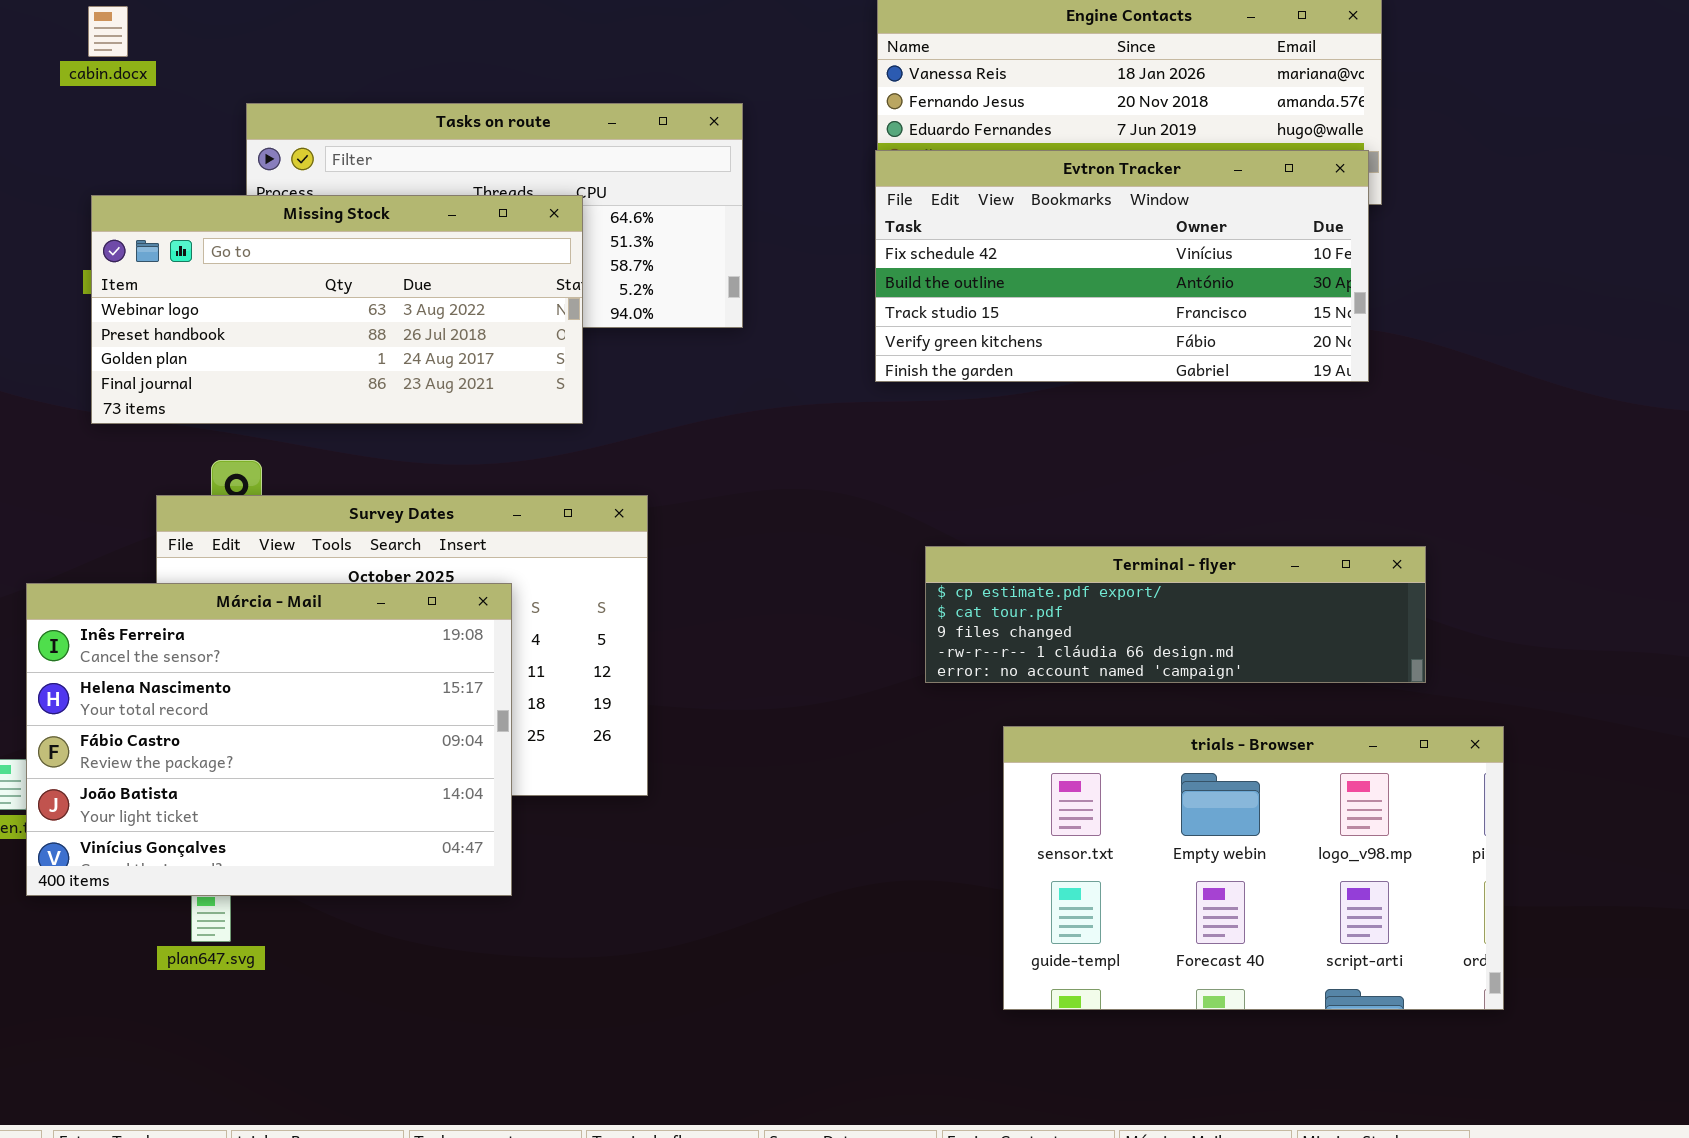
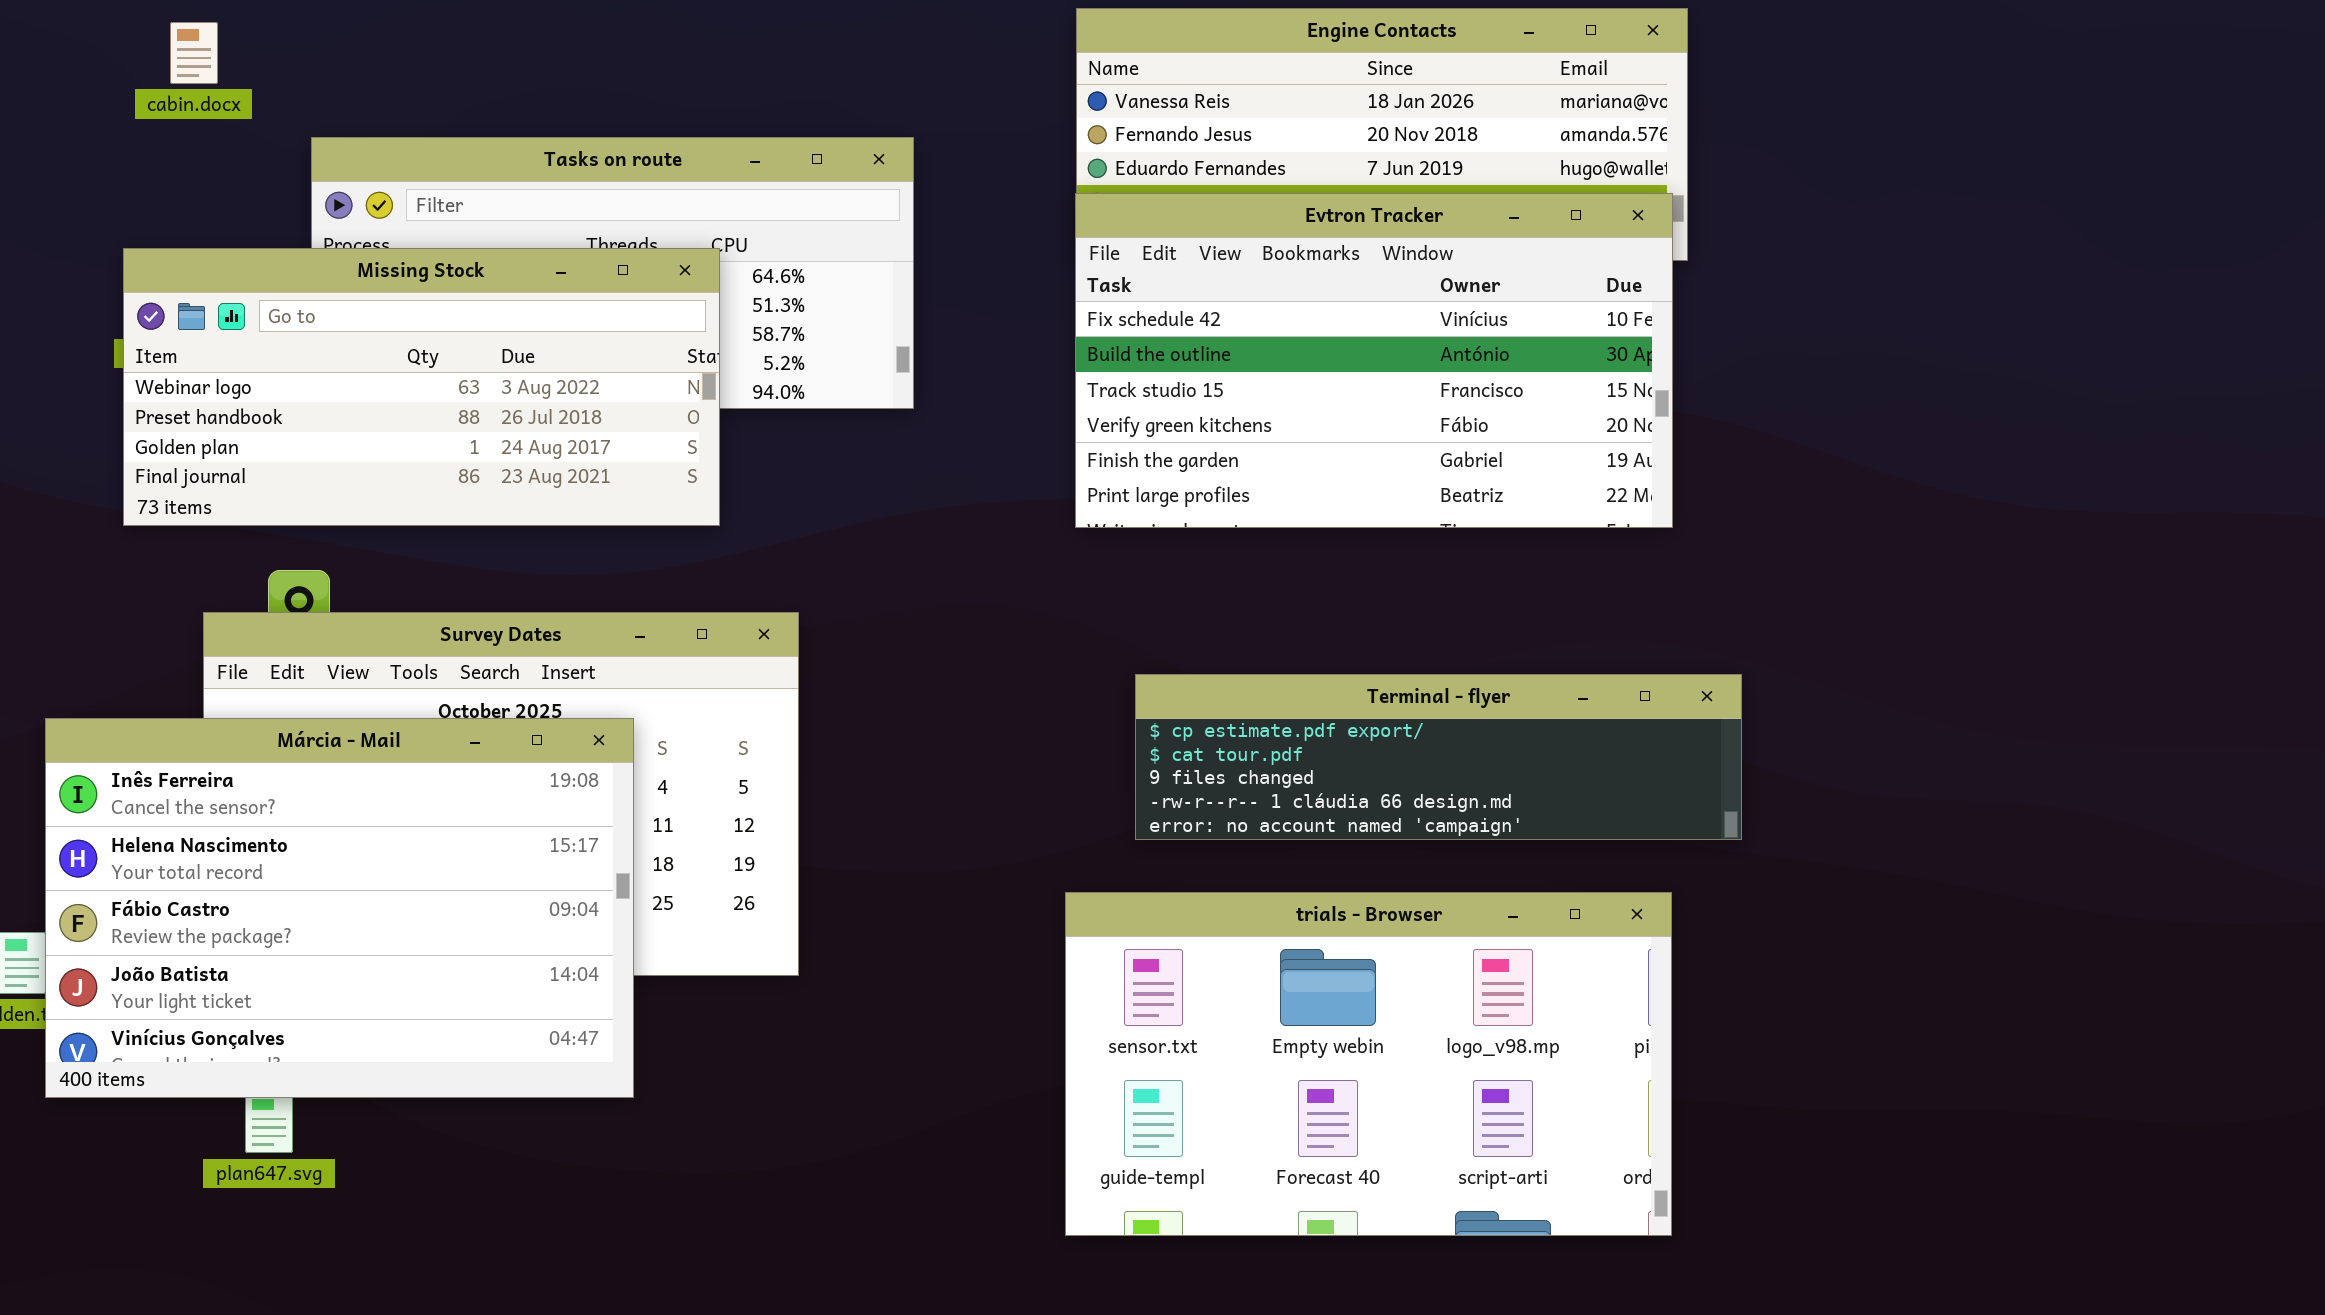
cabin.docx: [88,6,128,57] -> [170,22,218,84], moved
Evtron Tracker: [875,150,1369,382] -> [1075,193,1673,528], resized
trials - Browser: [1003,726,1504,1010] -> [1065,892,1672,1236], moved

